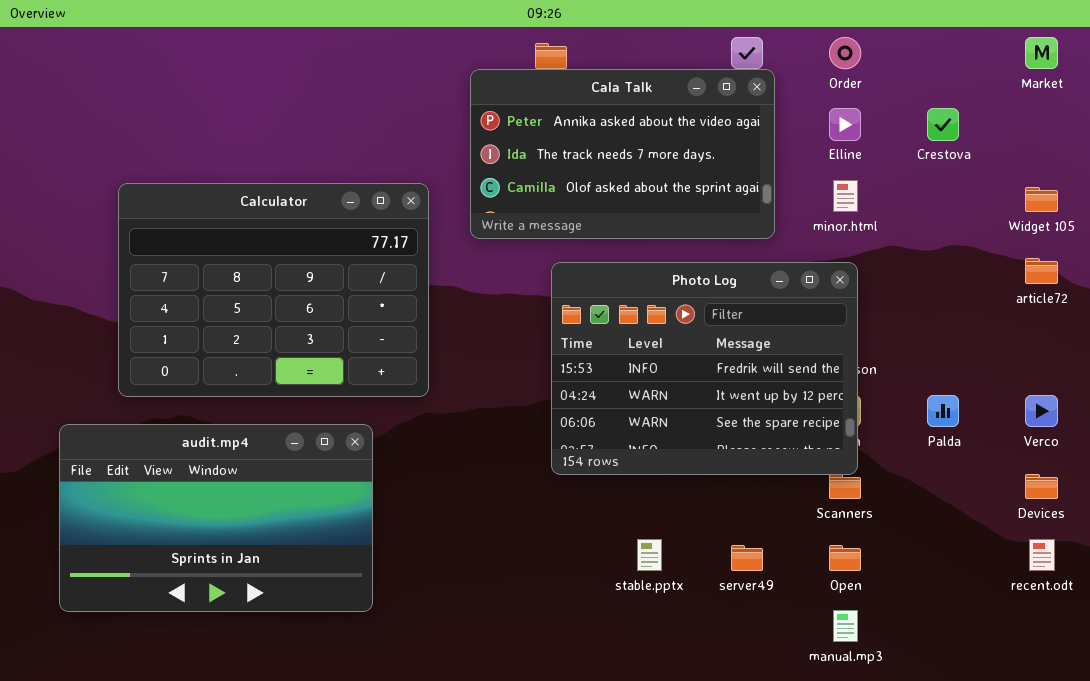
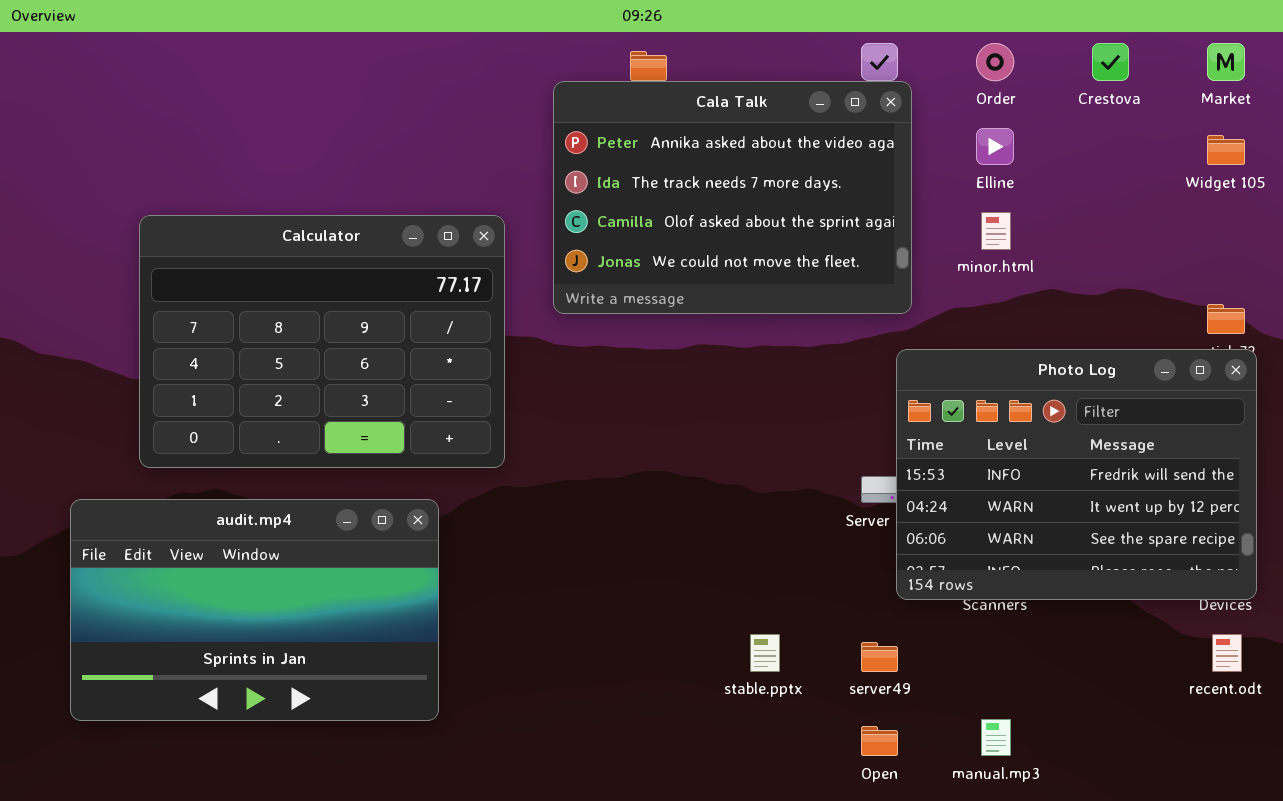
Cala Talk: [470,69,775,239] -> [553,81,912,314], resized
Crestova: [927,108,959,141] -> [1092,43,1129,81], moved
Widget 105: [1025,187,1058,212] -> [1207,135,1245,165], moved
Photo Log: [551,262,858,475] -> [896,349,1257,600], moved
Open: [829,545,861,571] -> [861,726,898,756], moved

